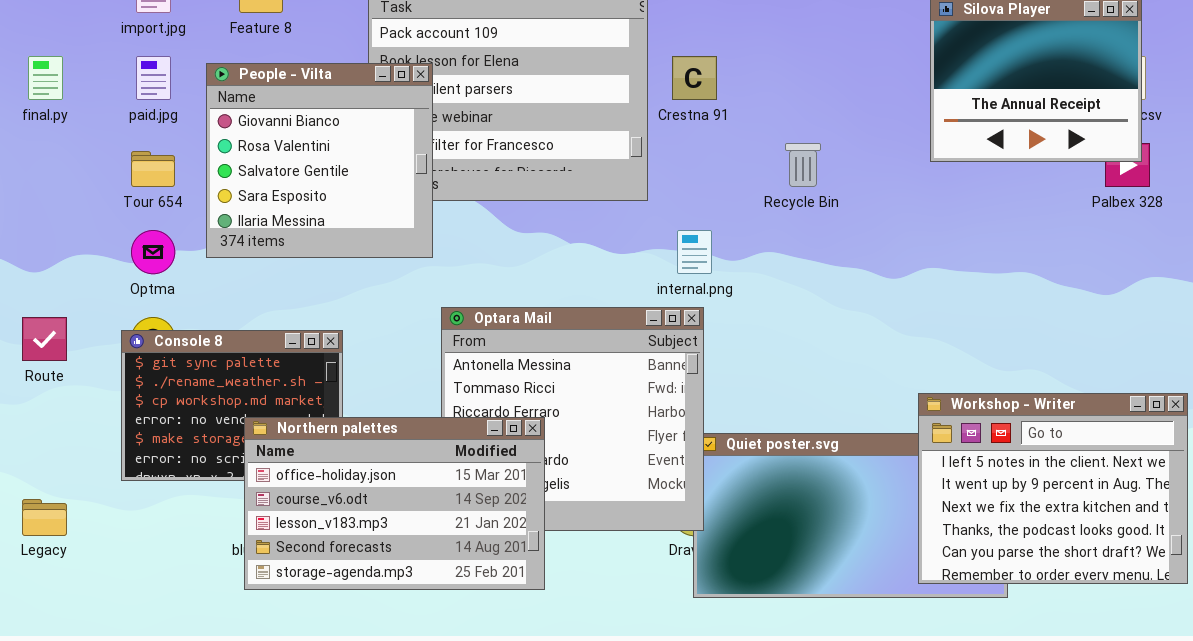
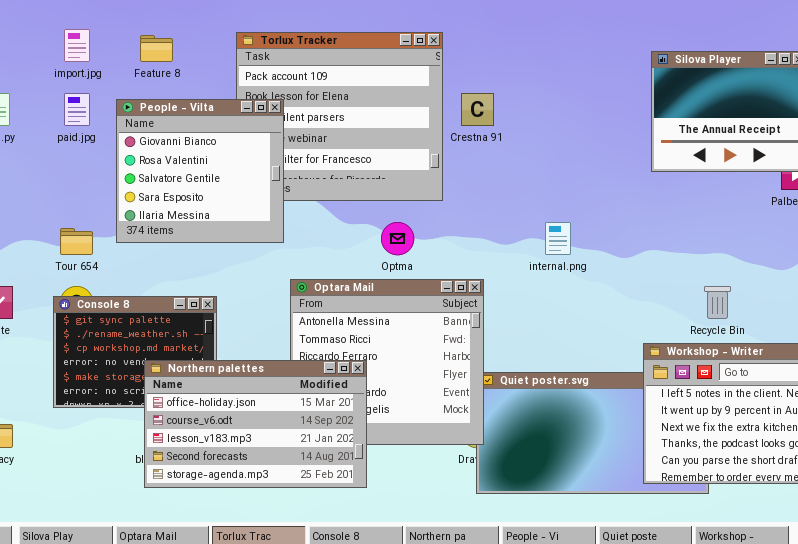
Recycle Bin: [785,143,821,187] -> [704,286,731,319], moved
Tour 654: [131,151,175,187] -> [60,228,93,255], moved
Optma: [131,230,175,274] -> [381,222,414,255], moved
internal.png: [677,230,712,274] -> [545,222,571,255], moved

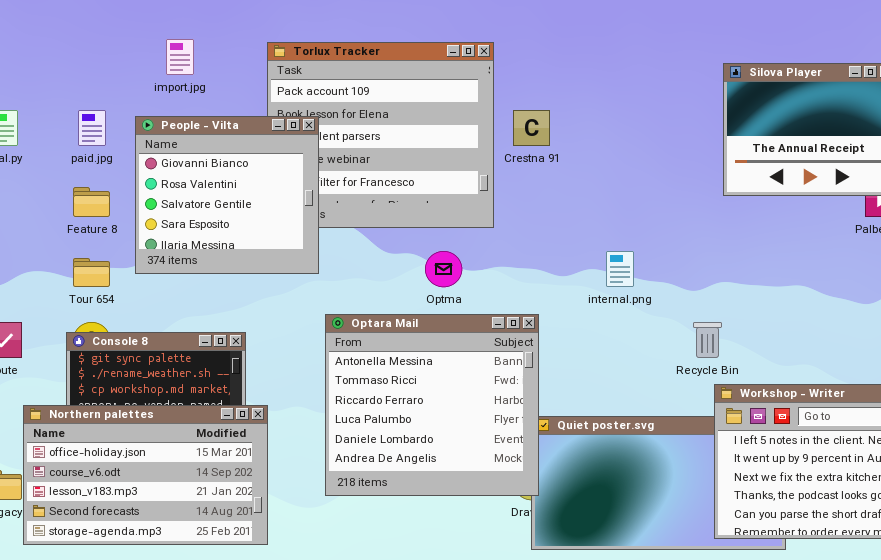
import.jpg: [64,29,90,62] -> [166,39,194,75], moved
Feature 8: [140,35,173,62] -> [73,187,110,217], moved
Recycle Bin: [704,286,731,319] -> [693,322,722,358], moved
Northern palettes: [144,360,367,488] -> [23,405,268,545], moved

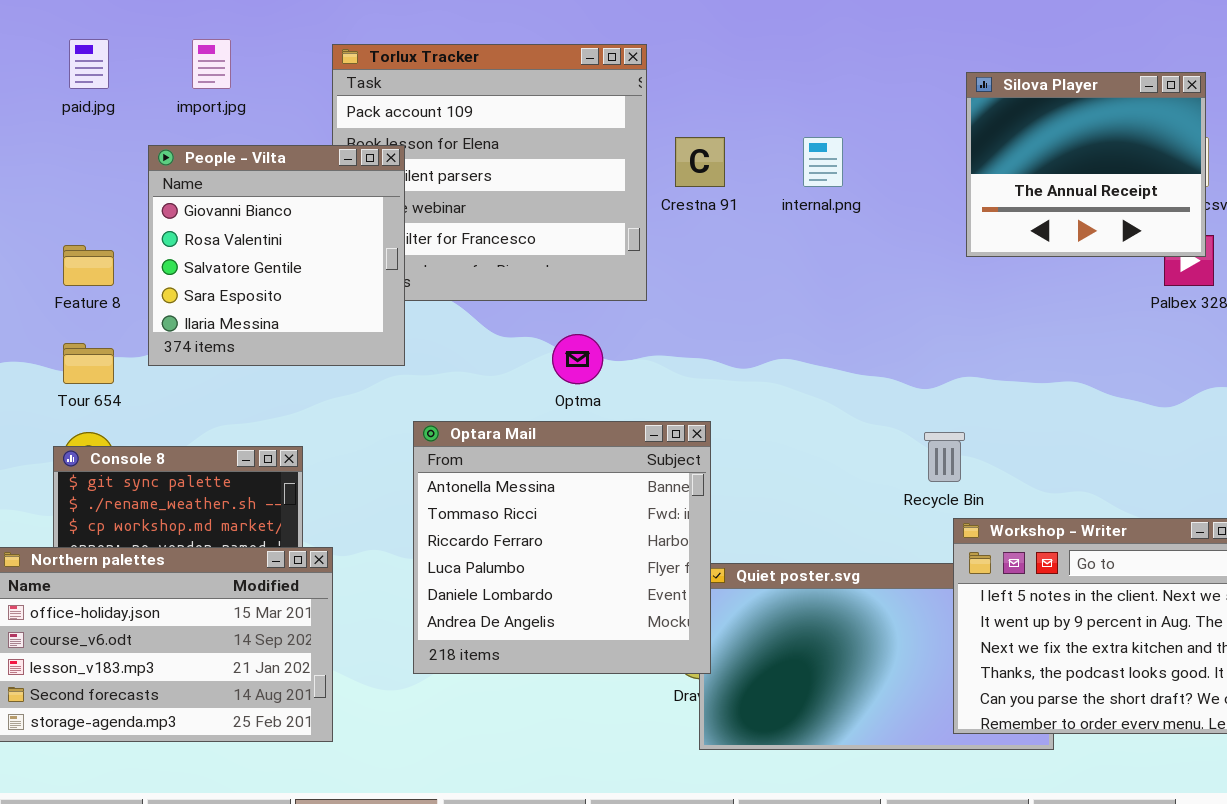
paid.jpg: [78,110,106,146] -> [69,39,109,89], moved
internal.png: [606,251,634,287] -> [803,137,843,187], moved

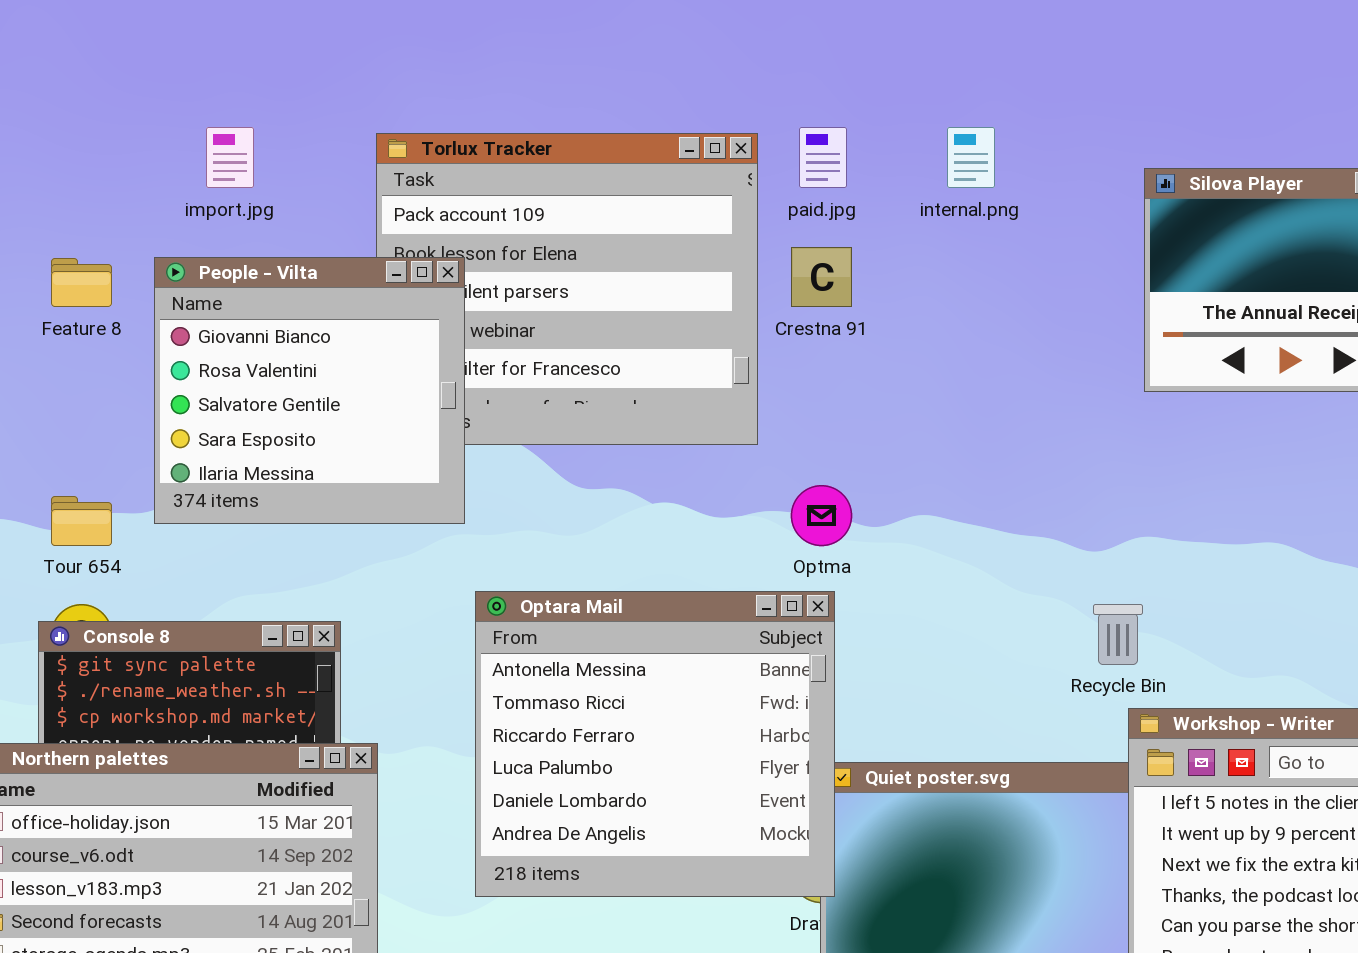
paid.jpg: [69,39,109,89] -> [799,127,847,188], moved
internal.png: [803,137,843,187] -> [947,127,995,188], moved
Feature 8: [63,245,114,286] -> [51,258,112,307], moved
Optma: [552,334,603,384] -> [791,485,852,546], moved

